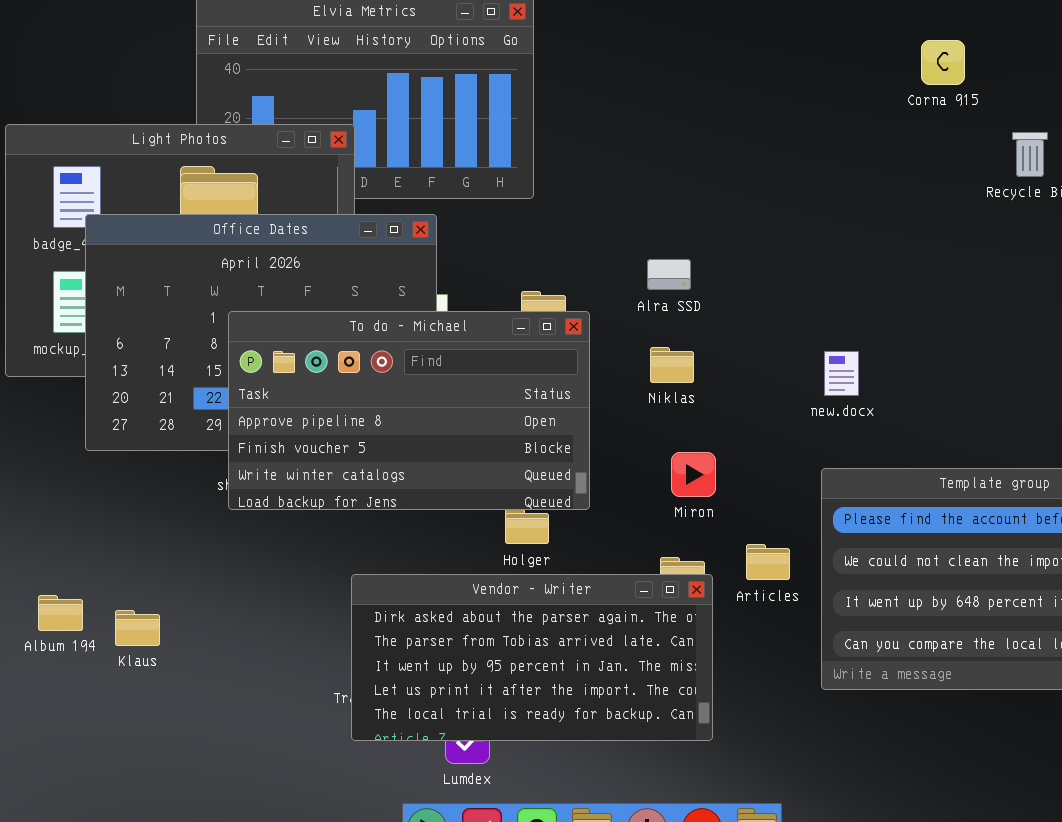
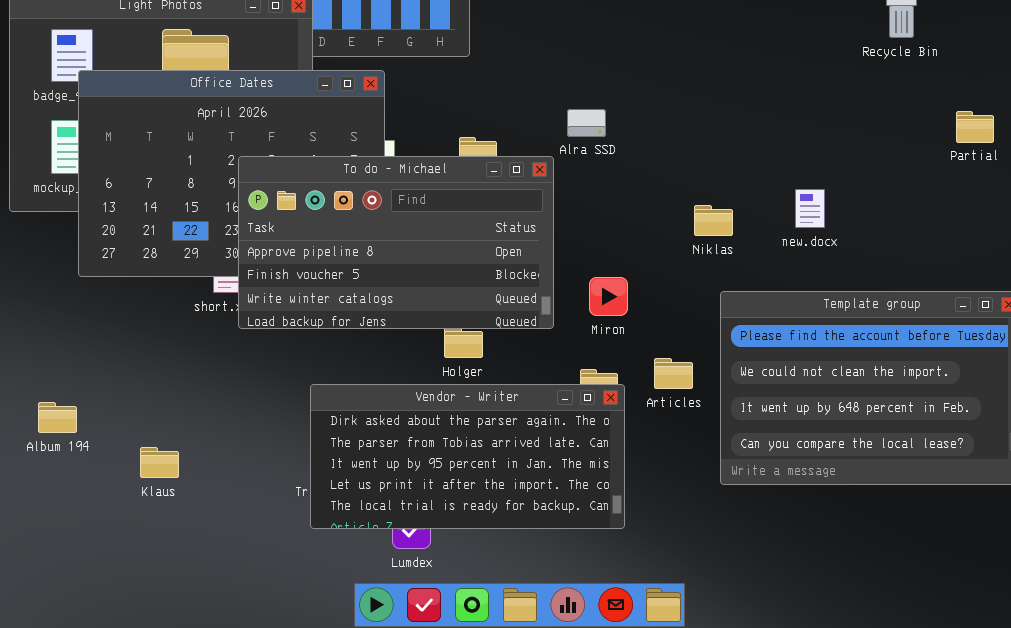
To do - Michael: [228,311,590,510] -> [238,156,554,329], moved
Niklas: [650,347,694,383] -> [694,205,733,236], moved
new.docx: [824,351,859,396] -> [795,189,825,228], moved
Klaus: [115,610,160,646] -> [140,447,179,478], moved

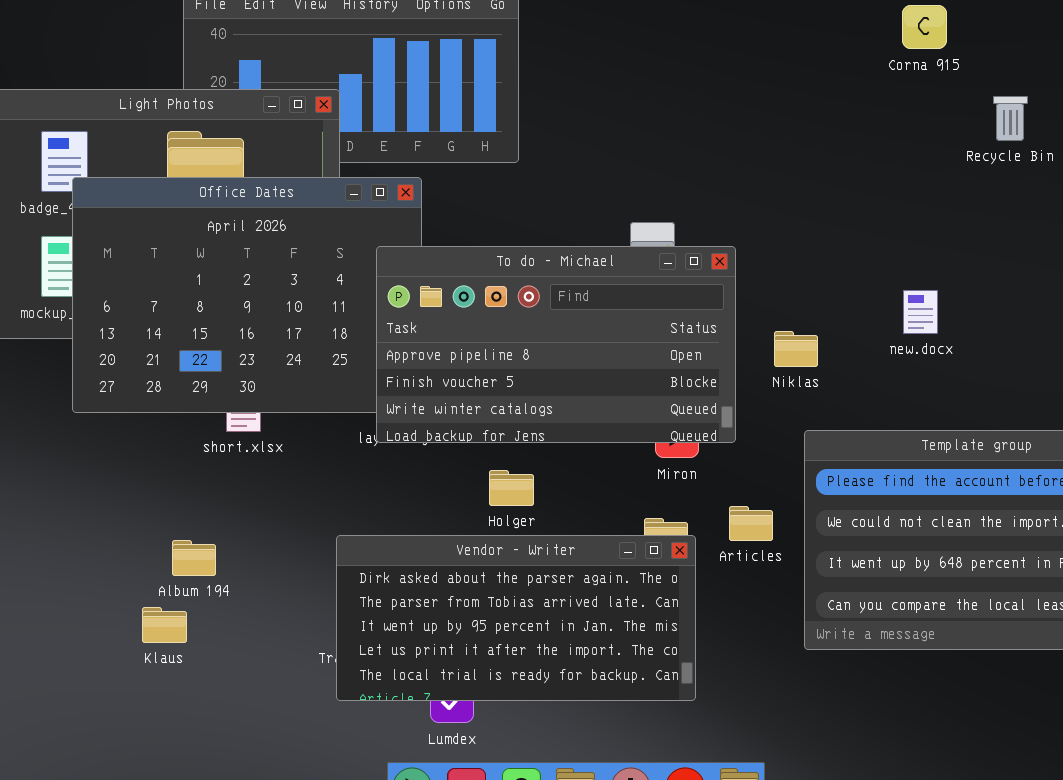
To do - Michael: [238,156,554,329] -> [376,246,736,443], moved
new.docx: [795,189,825,228] -> [903,290,938,334], moved
Album 194: [38,402,77,433] -> [172,540,216,576], moved

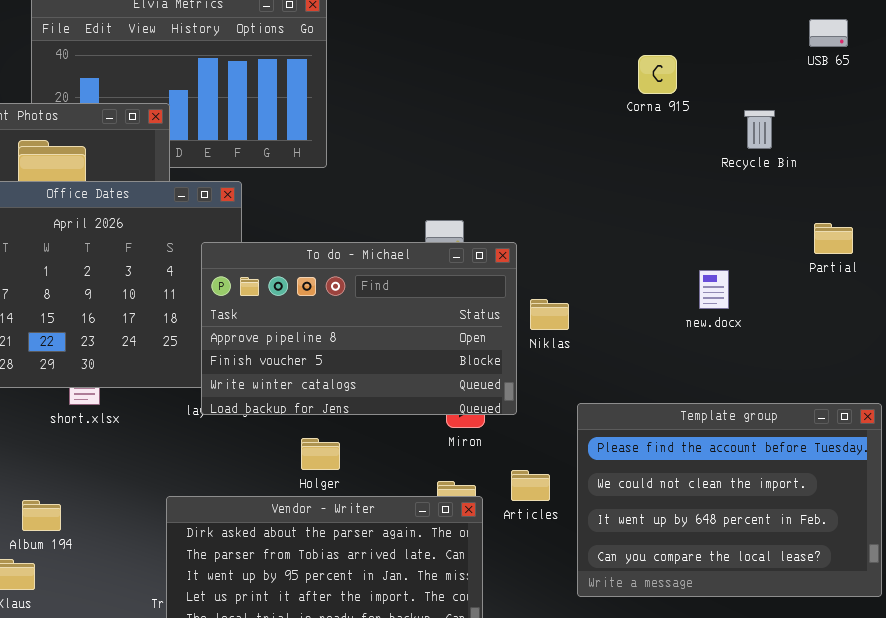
Corna 915: [902,5,947,49] -> [638,55,677,94], moved
new.docx: [903,290,938,334] -> [699,270,729,309], moved
Niklas: [774,331,818,367] -> [530,299,569,330], moved

